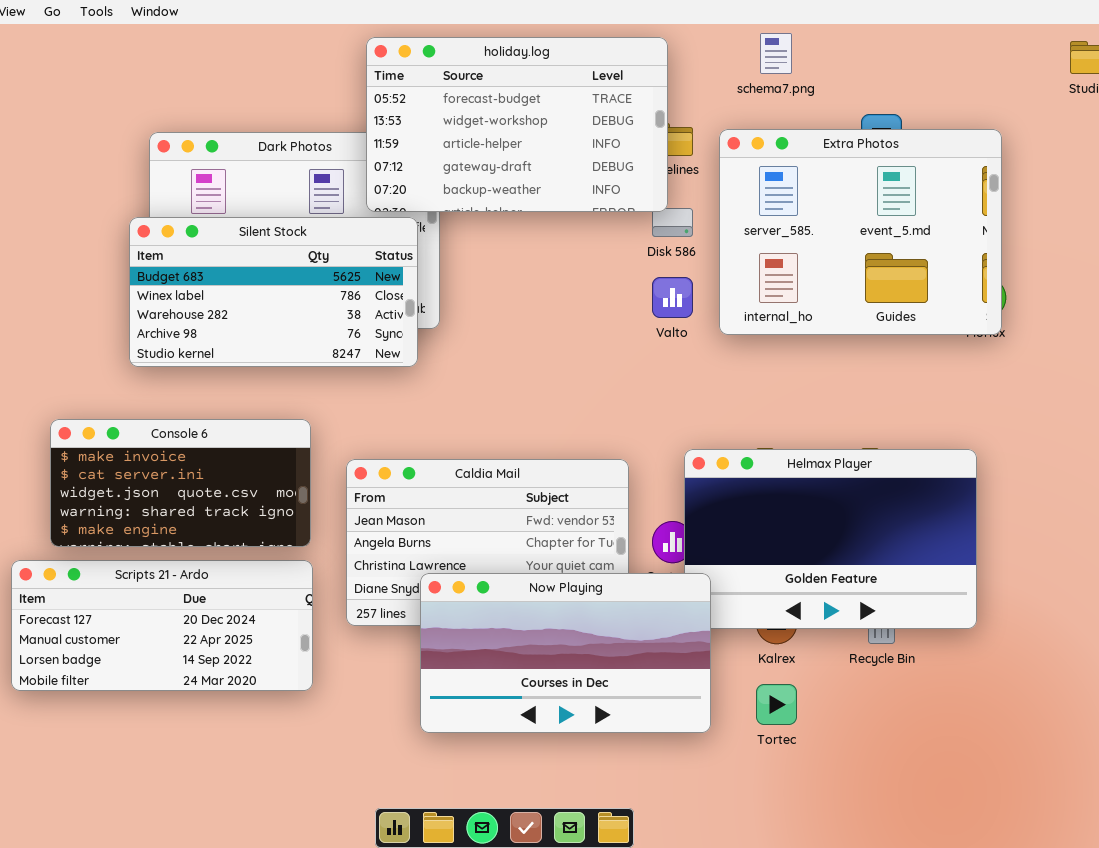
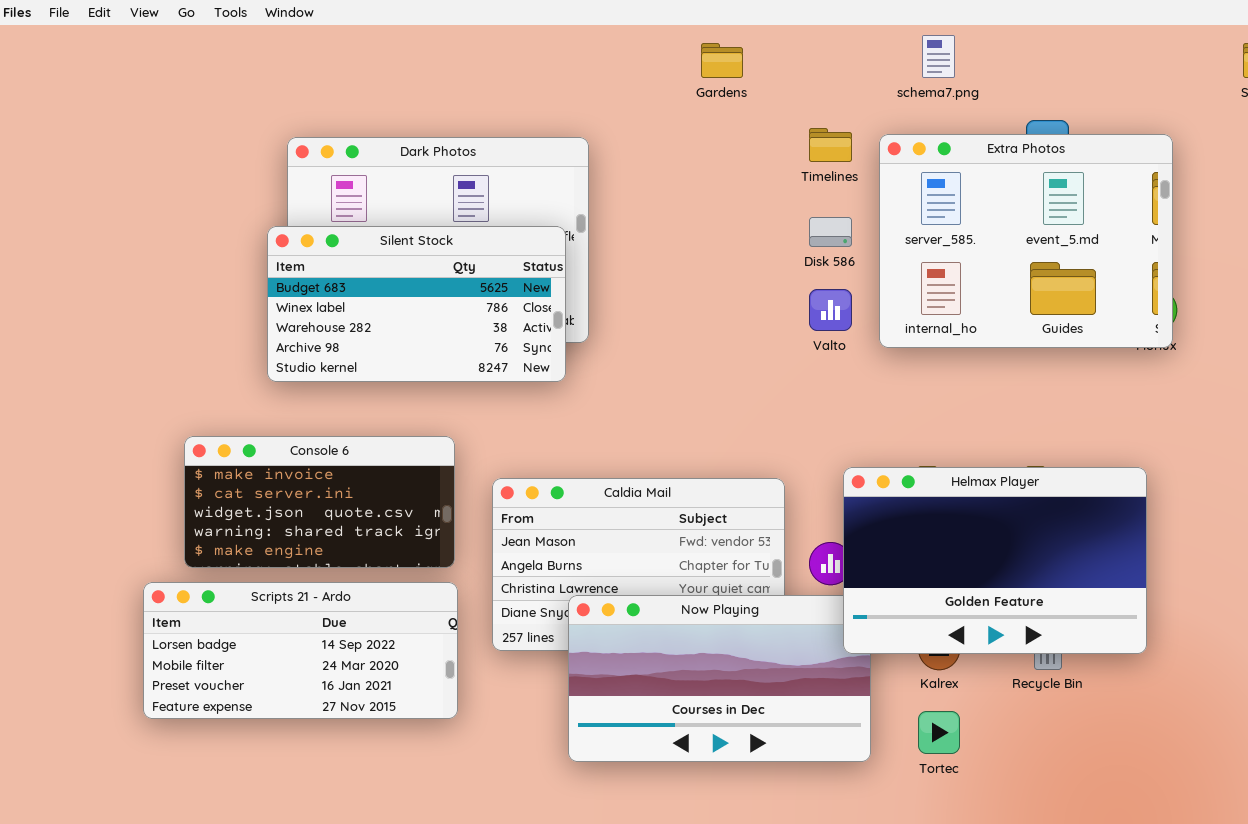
holiday.log: [366,37,668,212] -> none, closed
Helmax Player: [684,449,977,629] -> [843,467,1147,654], raised
Scripts 21 - Ardo: [11,560,313,691] -> [143,582,458,719], scrolled down 2 rows

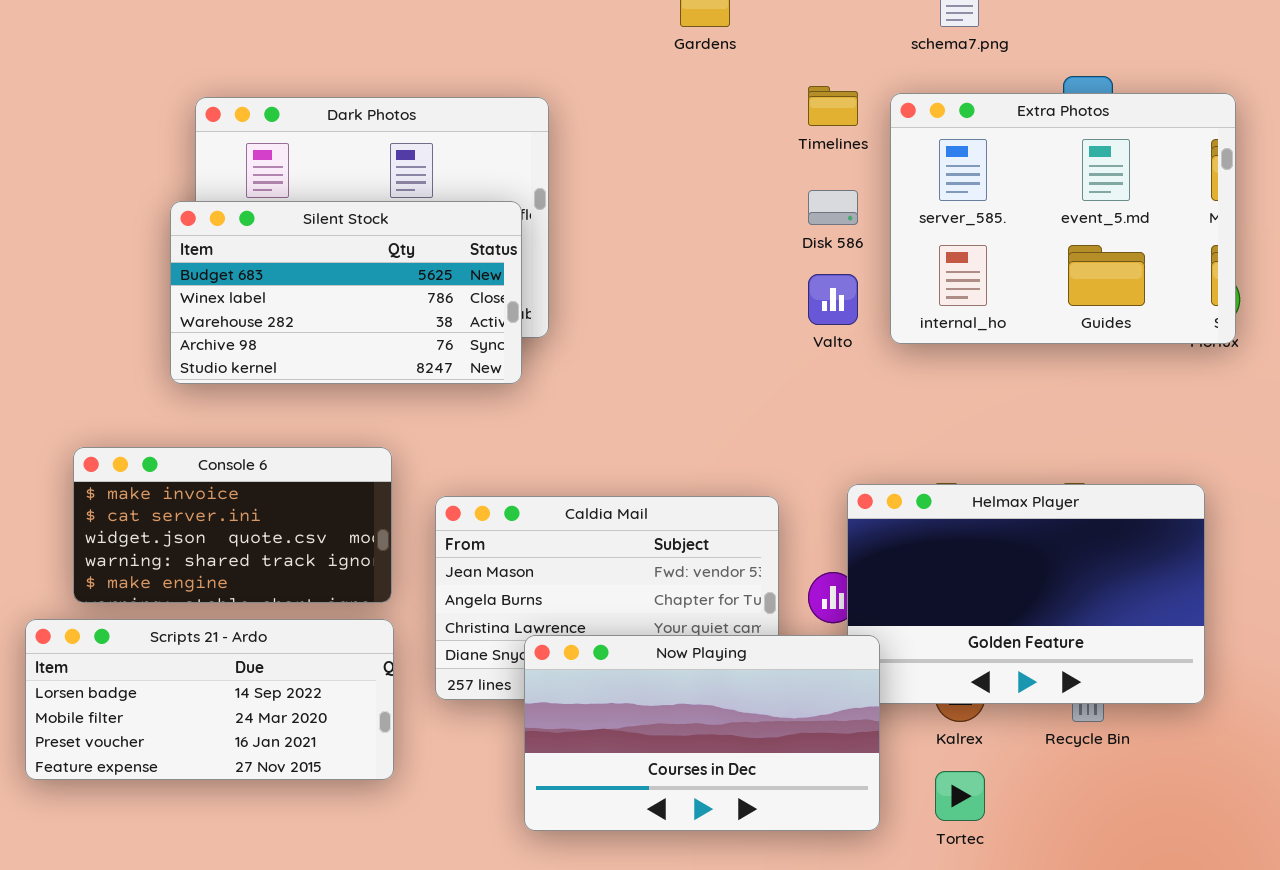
Now Playing: [568,595,871,762] -> [524,635,880,831], raised

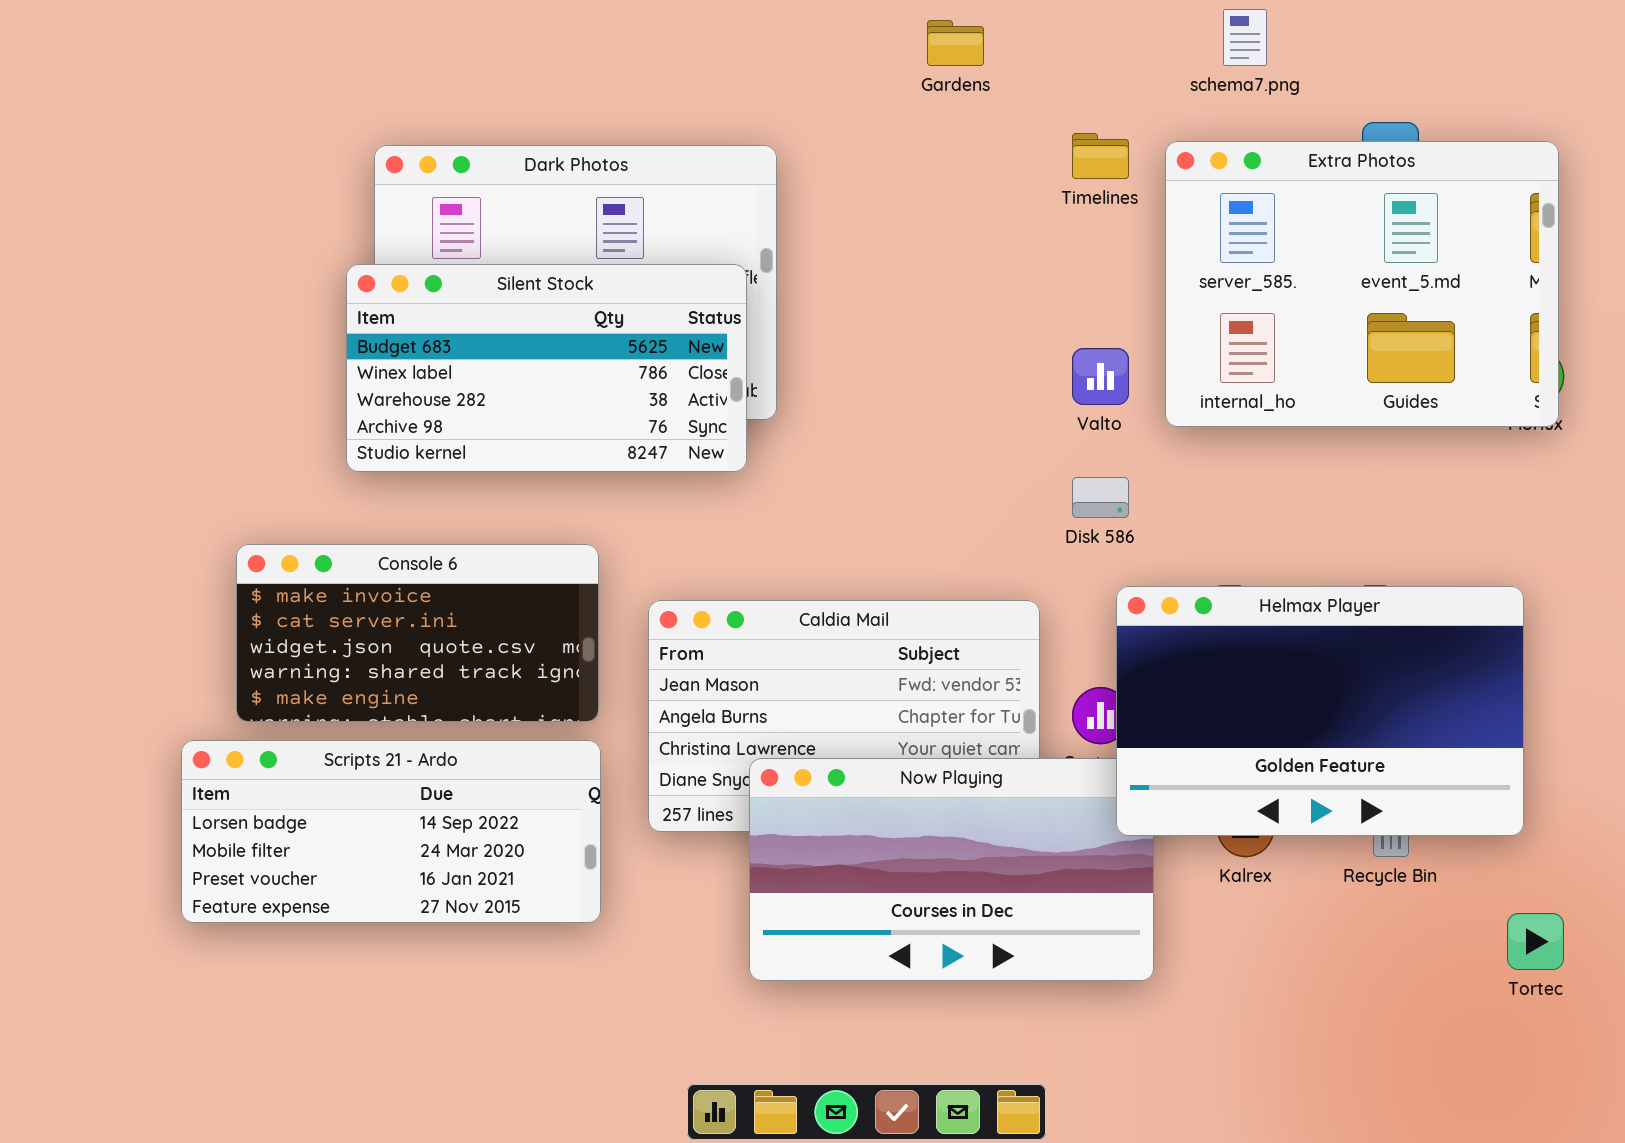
Disk 586: [808,190,858,225] -> [1072,477,1129,518], moved
Helmax Player: [847,484,1205,704] -> [1116,586,1524,836], raised
Tortec: [935,771,985,821] -> [1507,913,1564,970], moved

